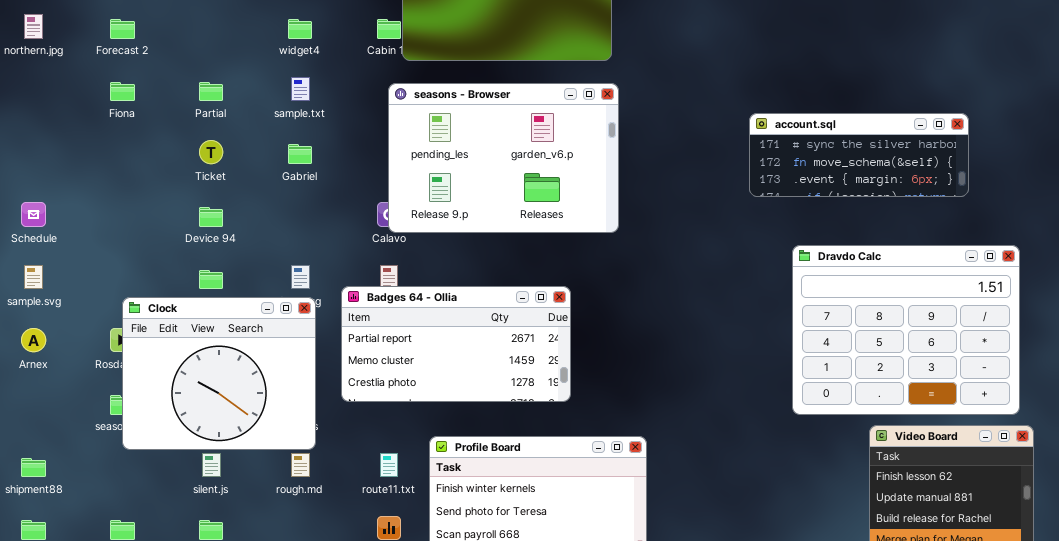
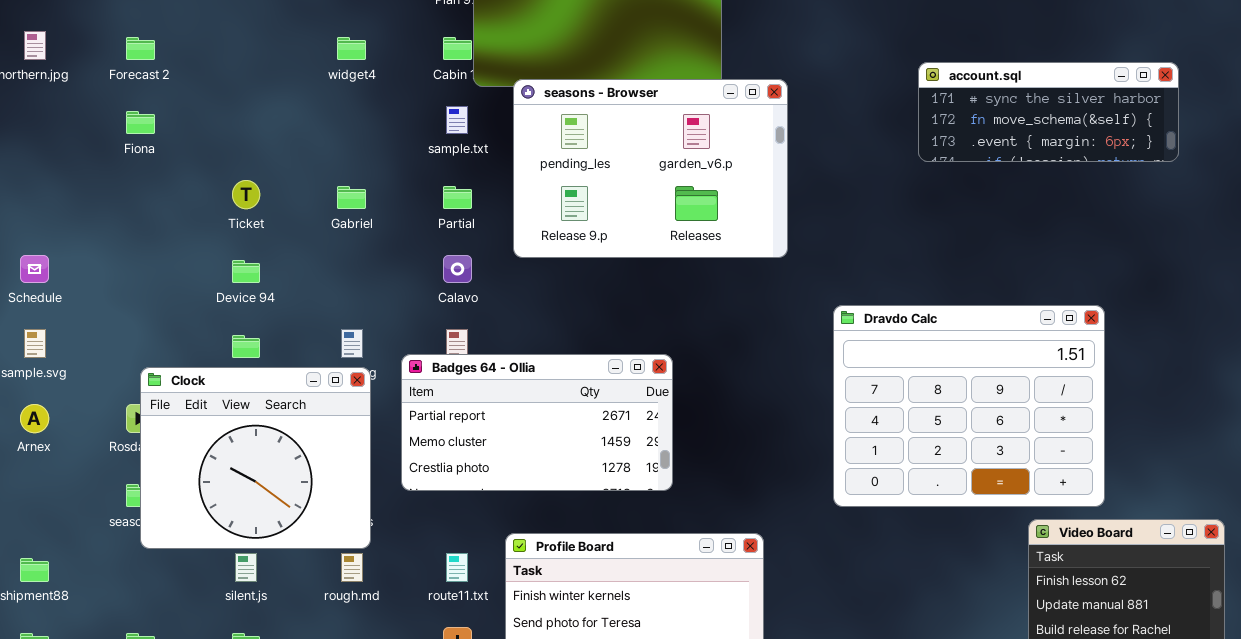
sample.txt: [291,77,310,101] -> [446,106,468,134], moved
Partial: [199,82,223,101] -> [443,186,472,209], moved
seasons - Browser: [388,83,619,233] -> [513,79,788,258], moved
account.sql: [749,113,969,197] -> [918,62,1179,162], moved
Dravdo Calc: [792,245,1020,415] -> [833,305,1105,507], moved

